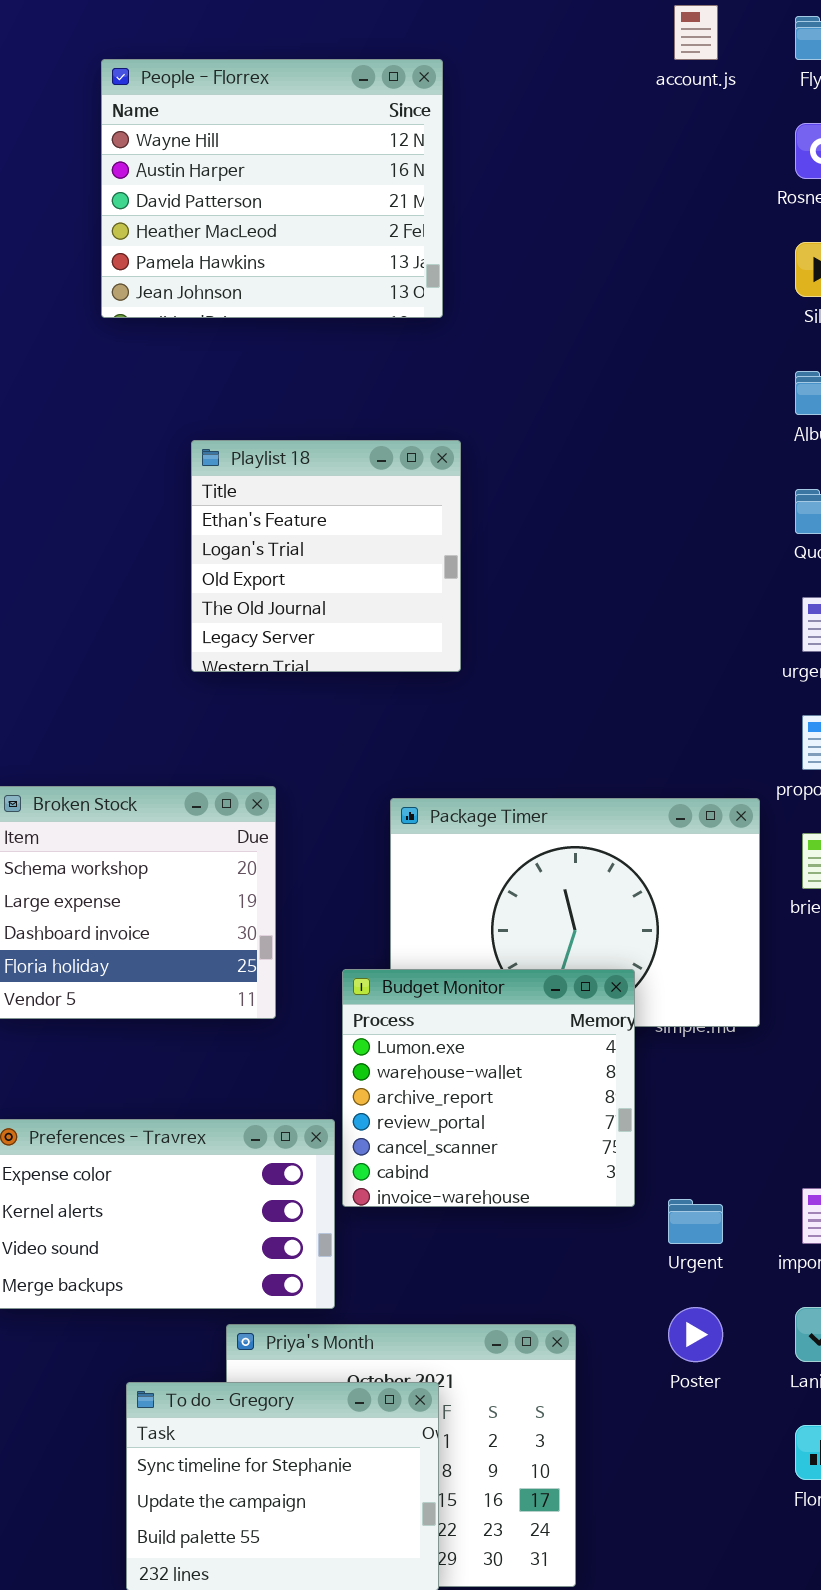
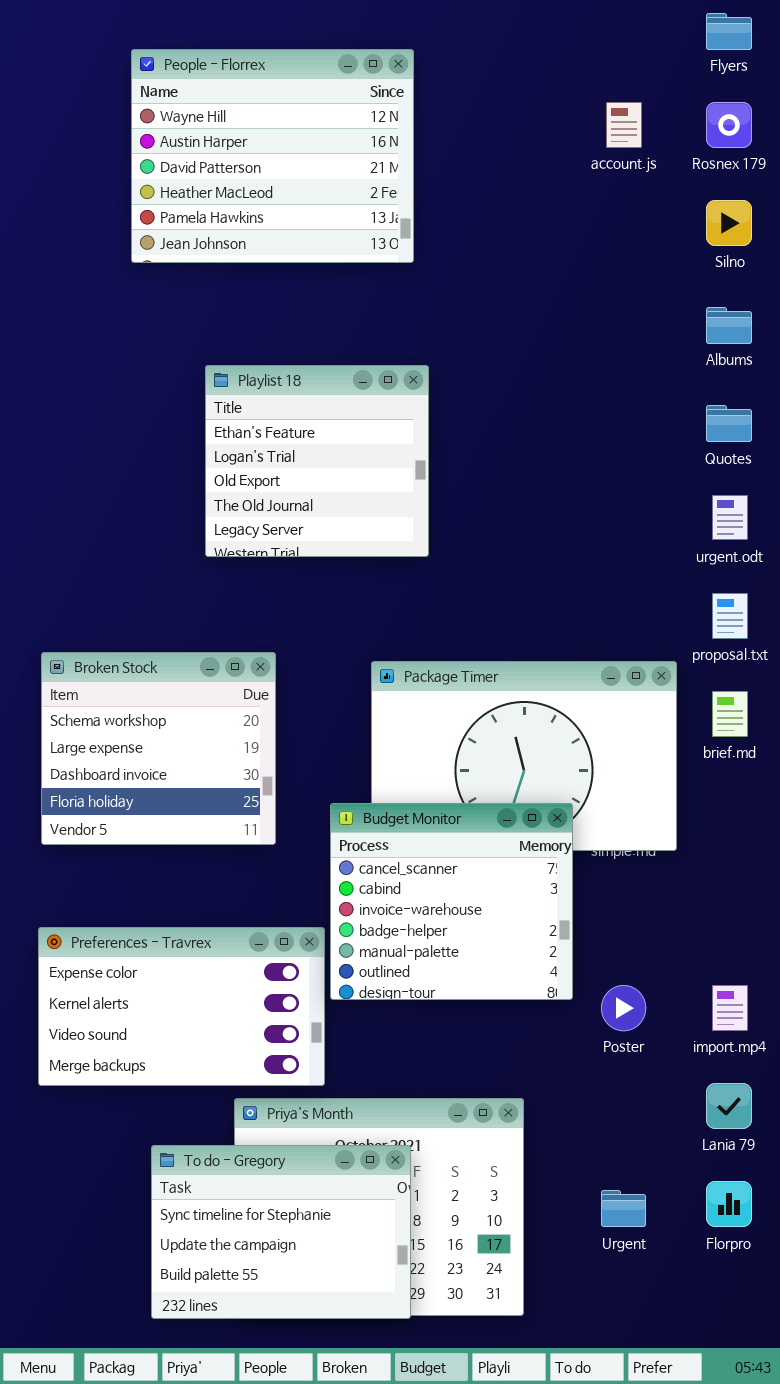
account.js: [674,5,718,60] -> [606,102,642,148], moved
Budget Monitor: [342,969,635,1207] -> [330,803,573,1000], scrolled down 4 rows
Urgent: [668,1199,723,1244] -> [601,1190,646,1227], moved
Poster: [668,1307,723,1362] -> [601,985,646,1031], moved

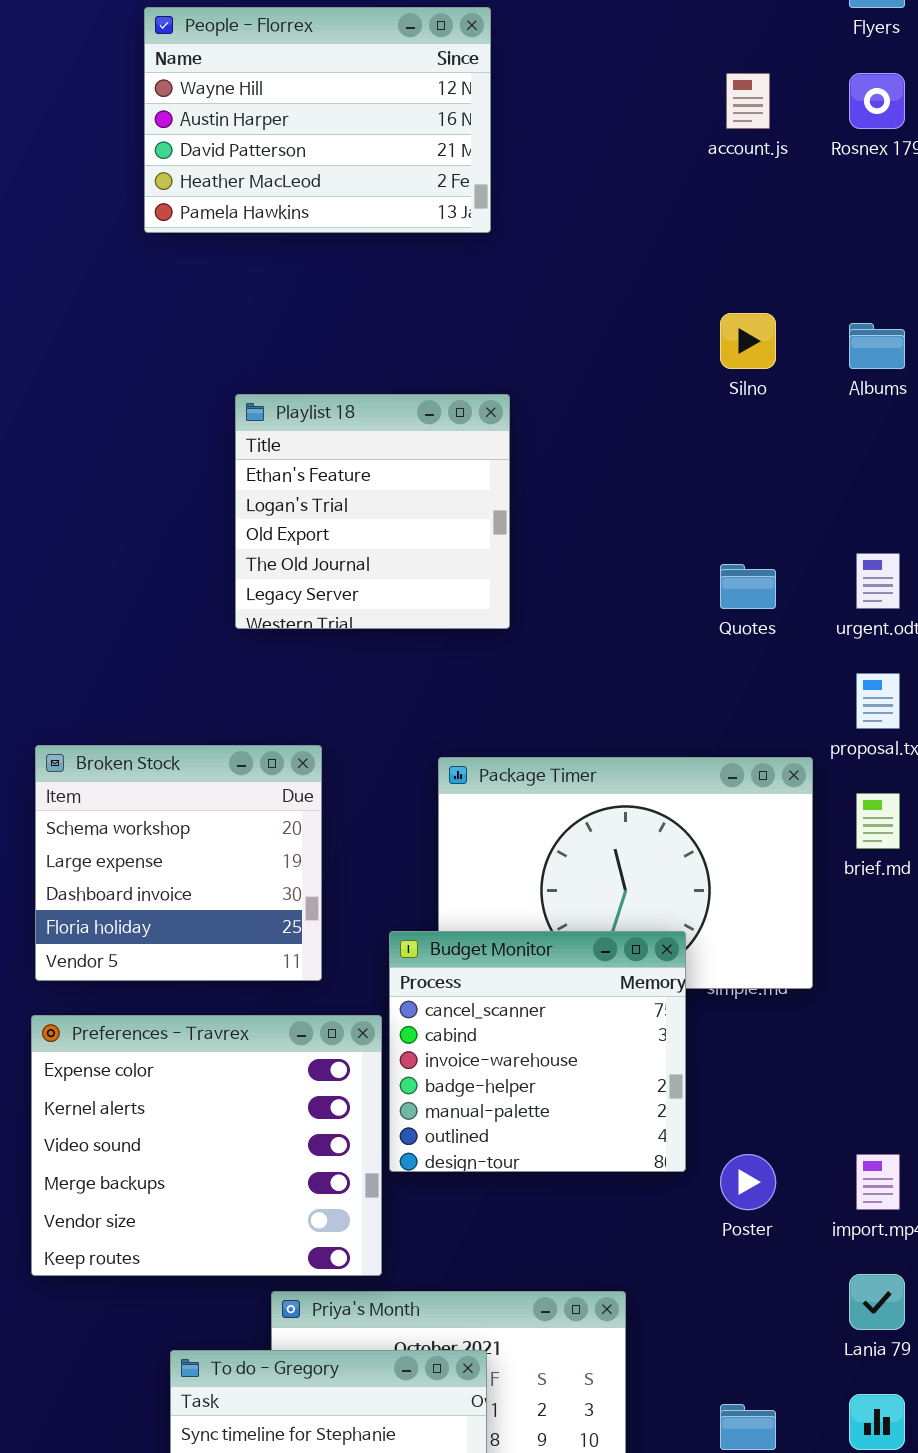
People - Florrex: [131,49,414,263] -> [144,7,491,233], resized
Silno: [706,200,752,246] -> [720,313,776,369], moved
Quotes: [706,405,752,442] -> [720,564,776,609], moved
Preferences - Travrex: [38,927,325,1086] -> [31,1015,382,1276], resized

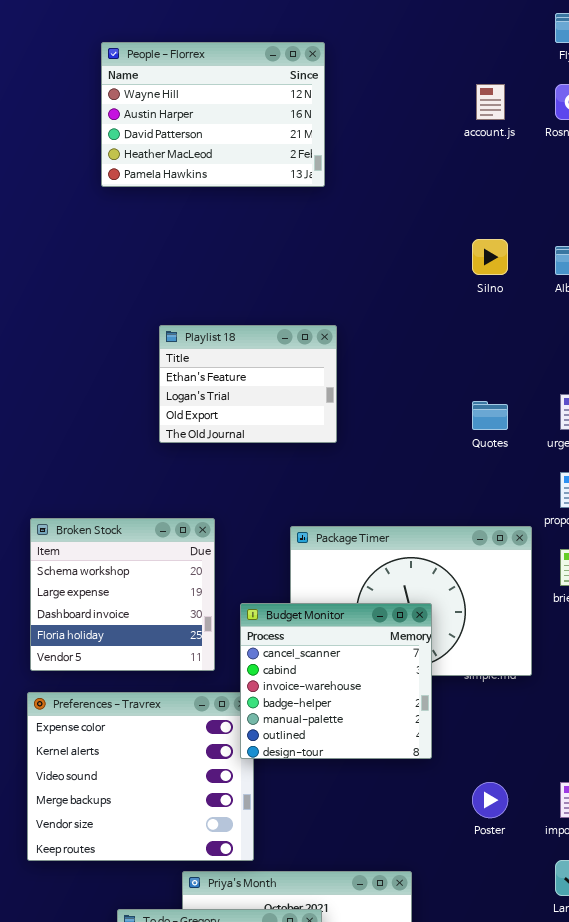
Playlist 18: [235,394,510,629] -> [159,325,337,443], resized
Budget Monitor: [389,931,686,1172] -> [240,603,432,759], moved

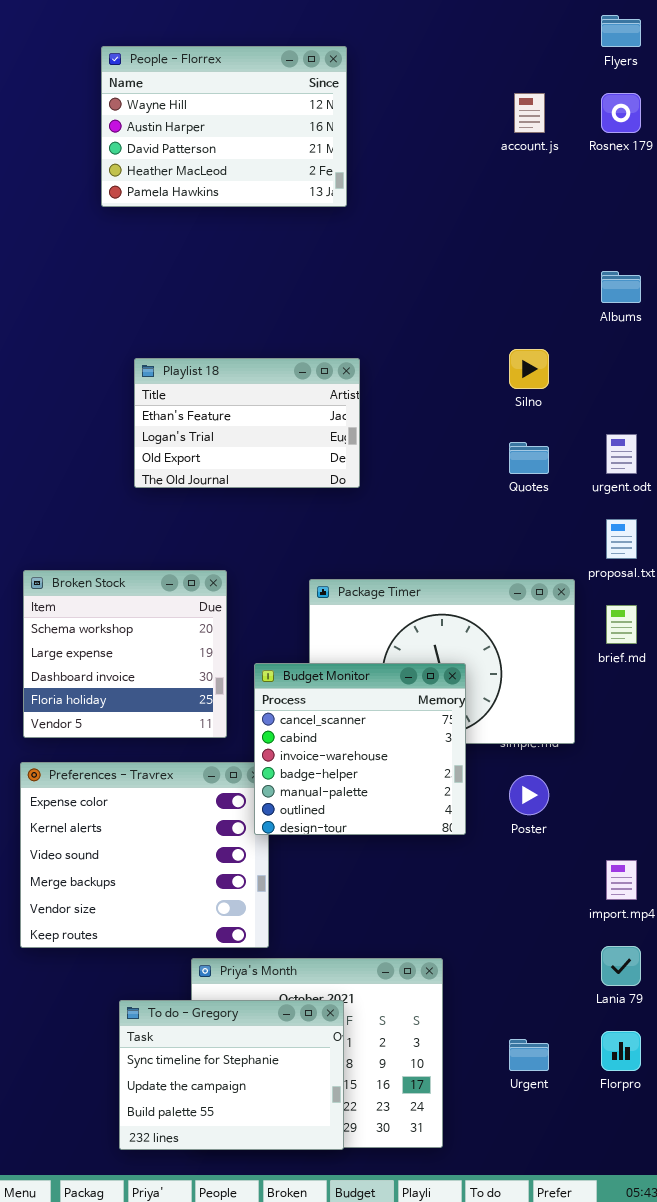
Silno: [472,239,508,275] -> [509,349,549,389], moved
Playlist 18: [159,325,337,443] -> [134,358,360,488], resized
Poster: [472,782,508,818] -> [509,775,549,815], moved

